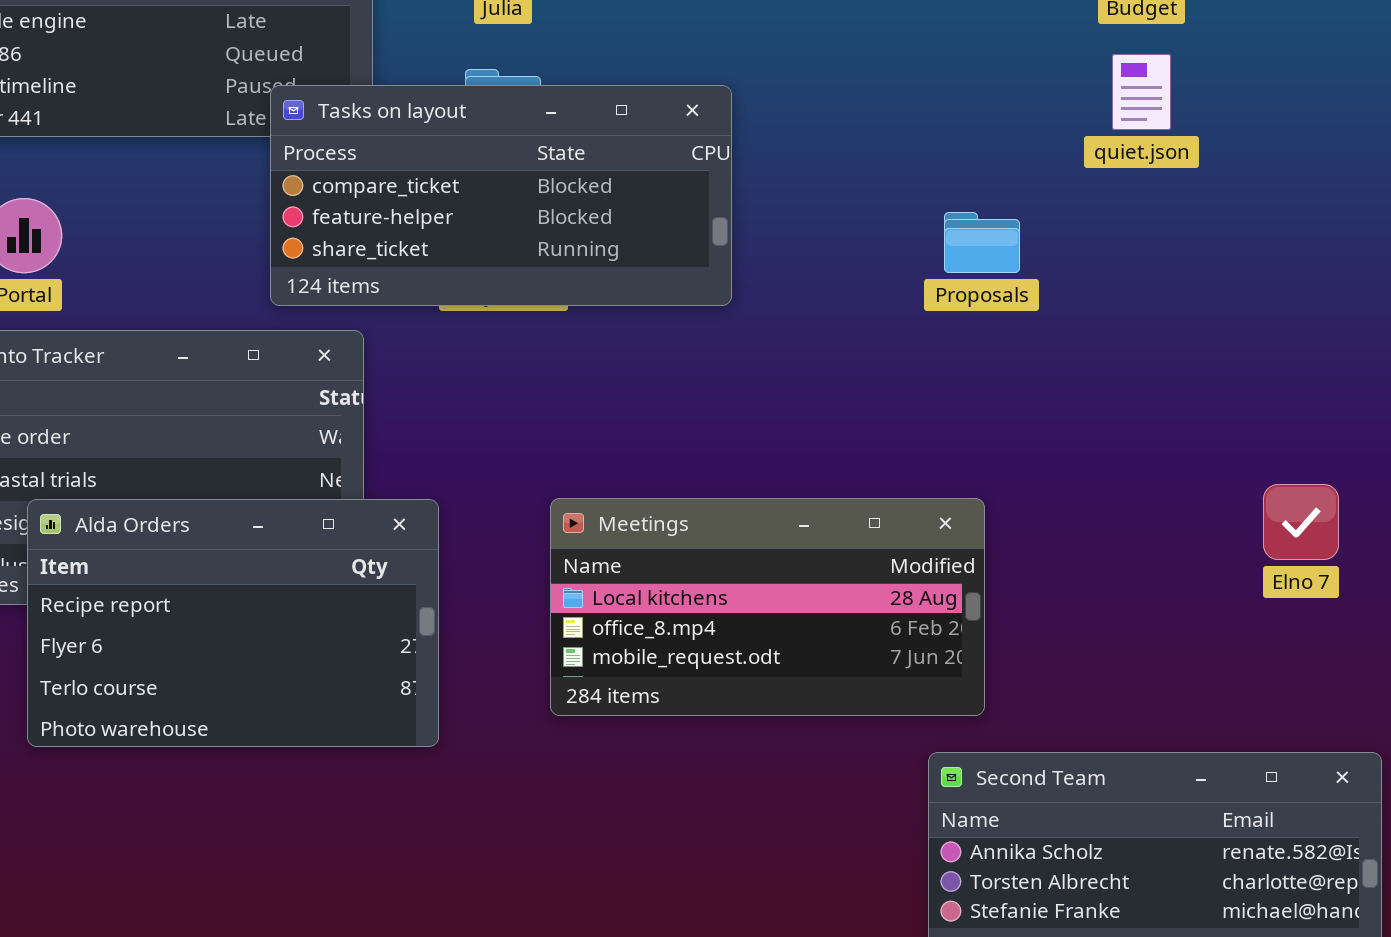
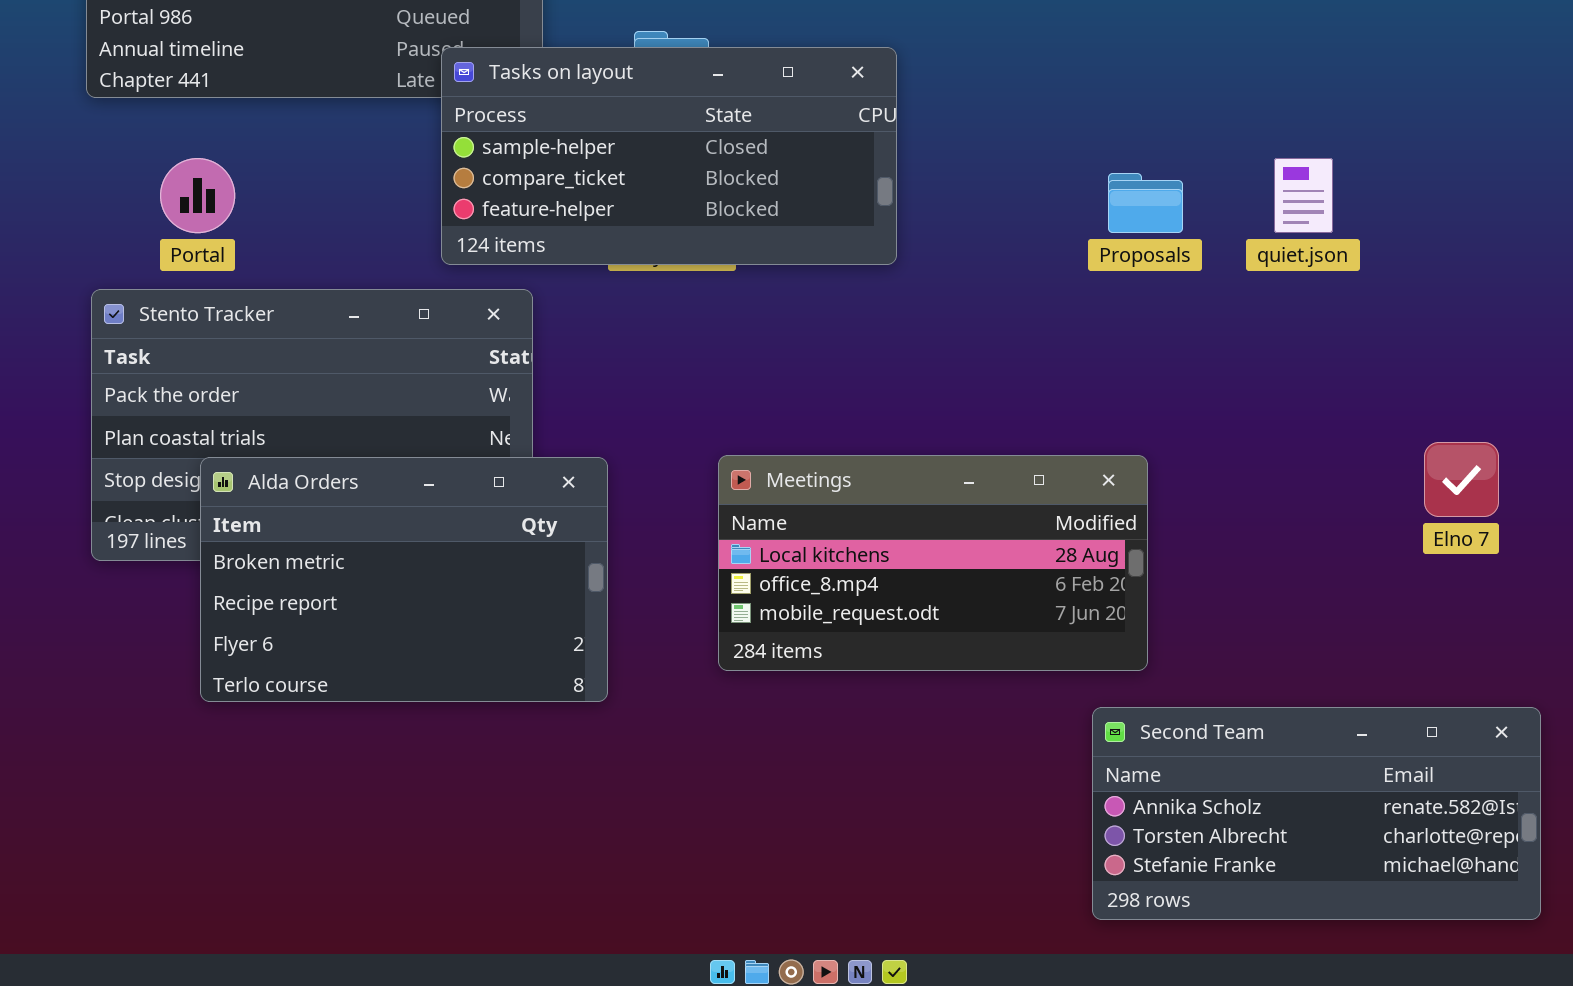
quiet.json: [1112,54,1171,130] -> [1274,158,1333,233], moved
Tasks on layout: [270,85,732,306] -> [441,47,897,265], scrolled up 1 row
Alda Orders: [27,499,439,747] -> [200,457,608,702], scrolled up 1 row

